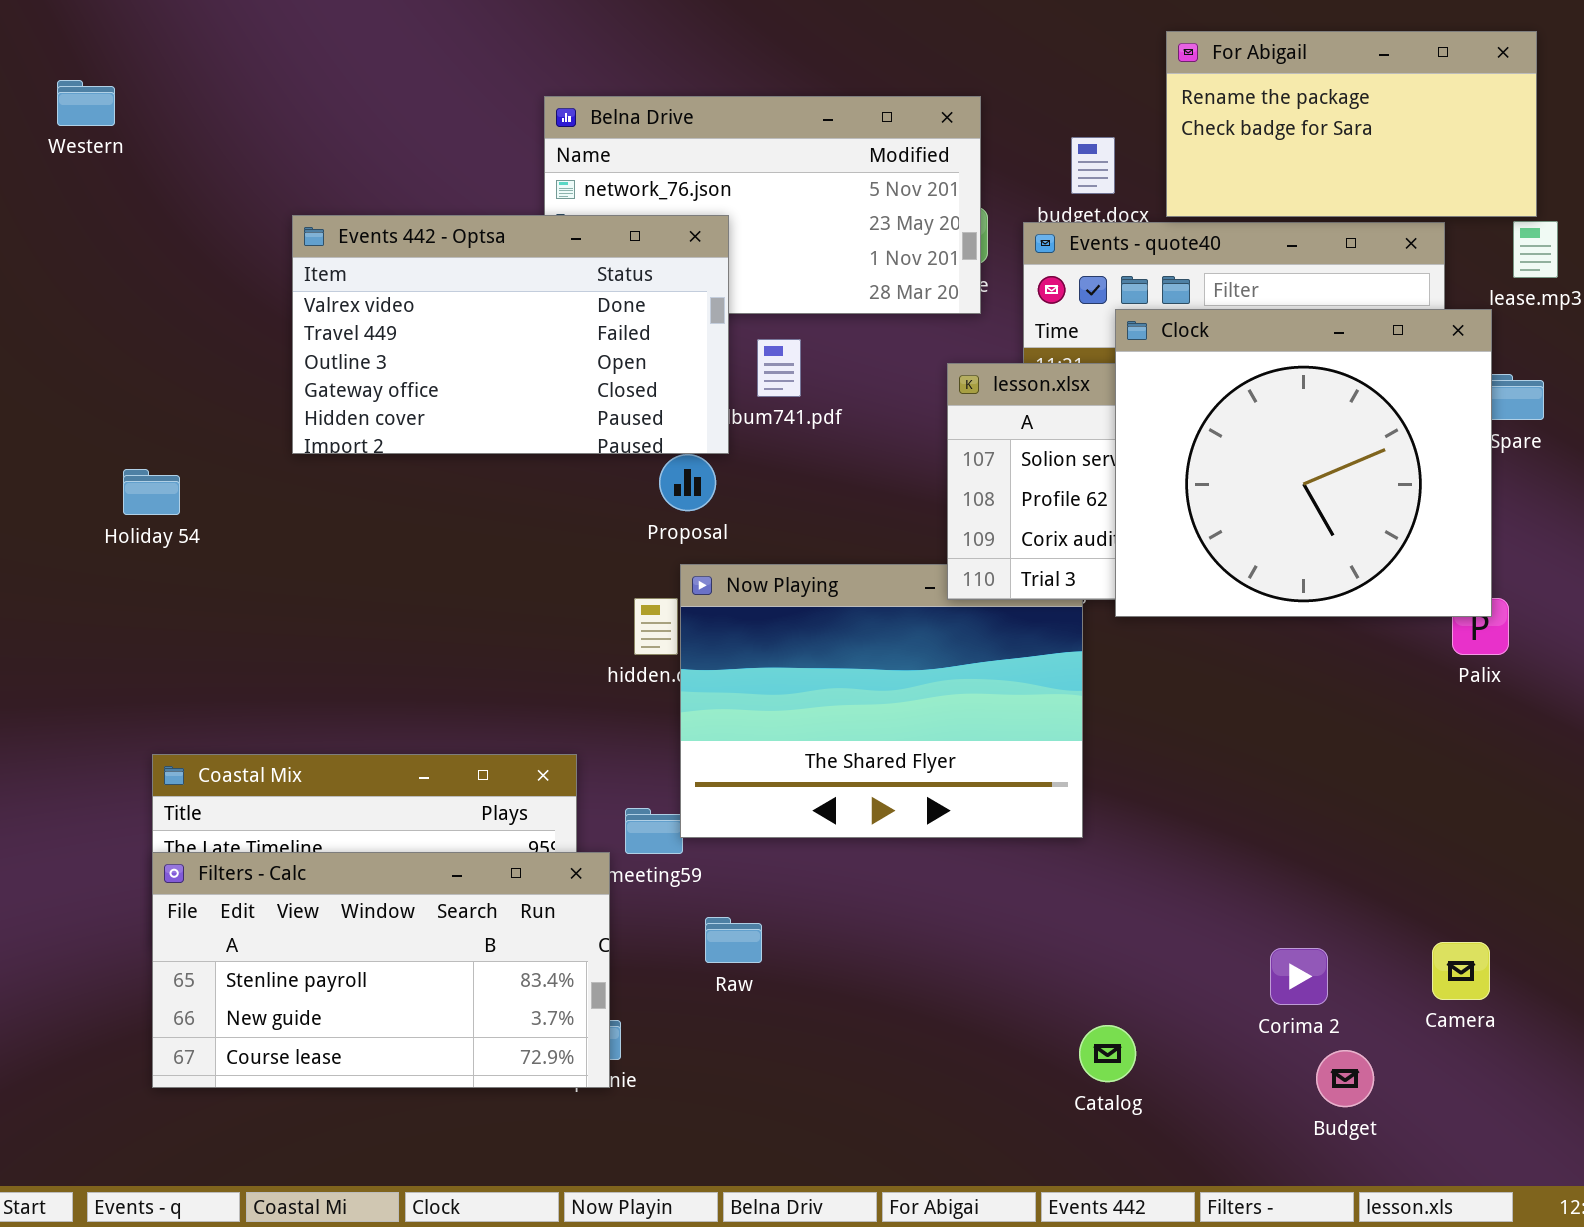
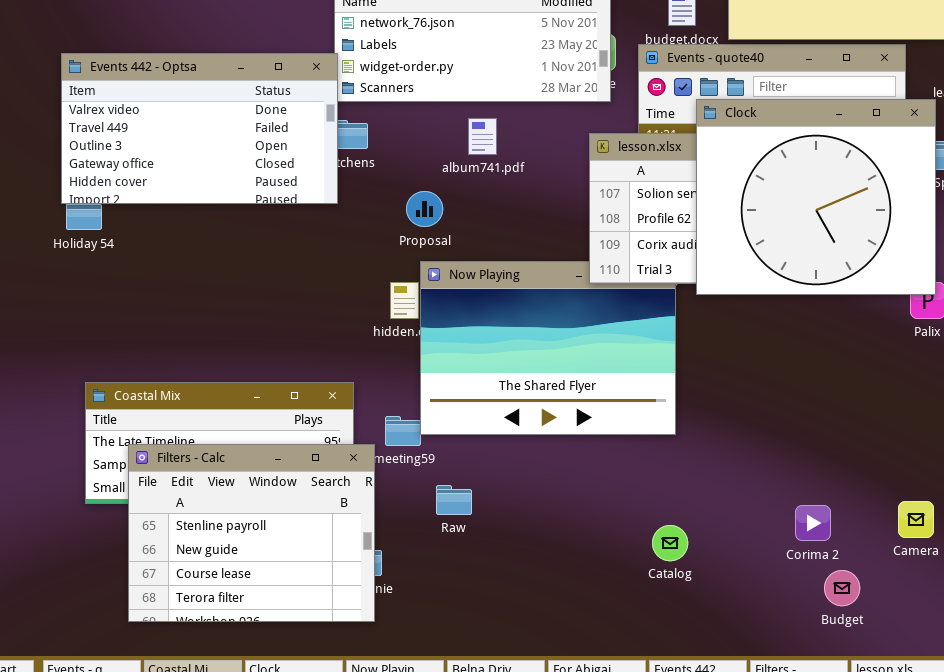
Events 442 - Optsa: [292,215,729,454] -> [61,53,338,204], moved
Filters - Calc: [152,852,610,1088] -> [128,444,375,622], resized
Catalog: [1079,1025,1136,1082] -> [652,525,688,561], moved

